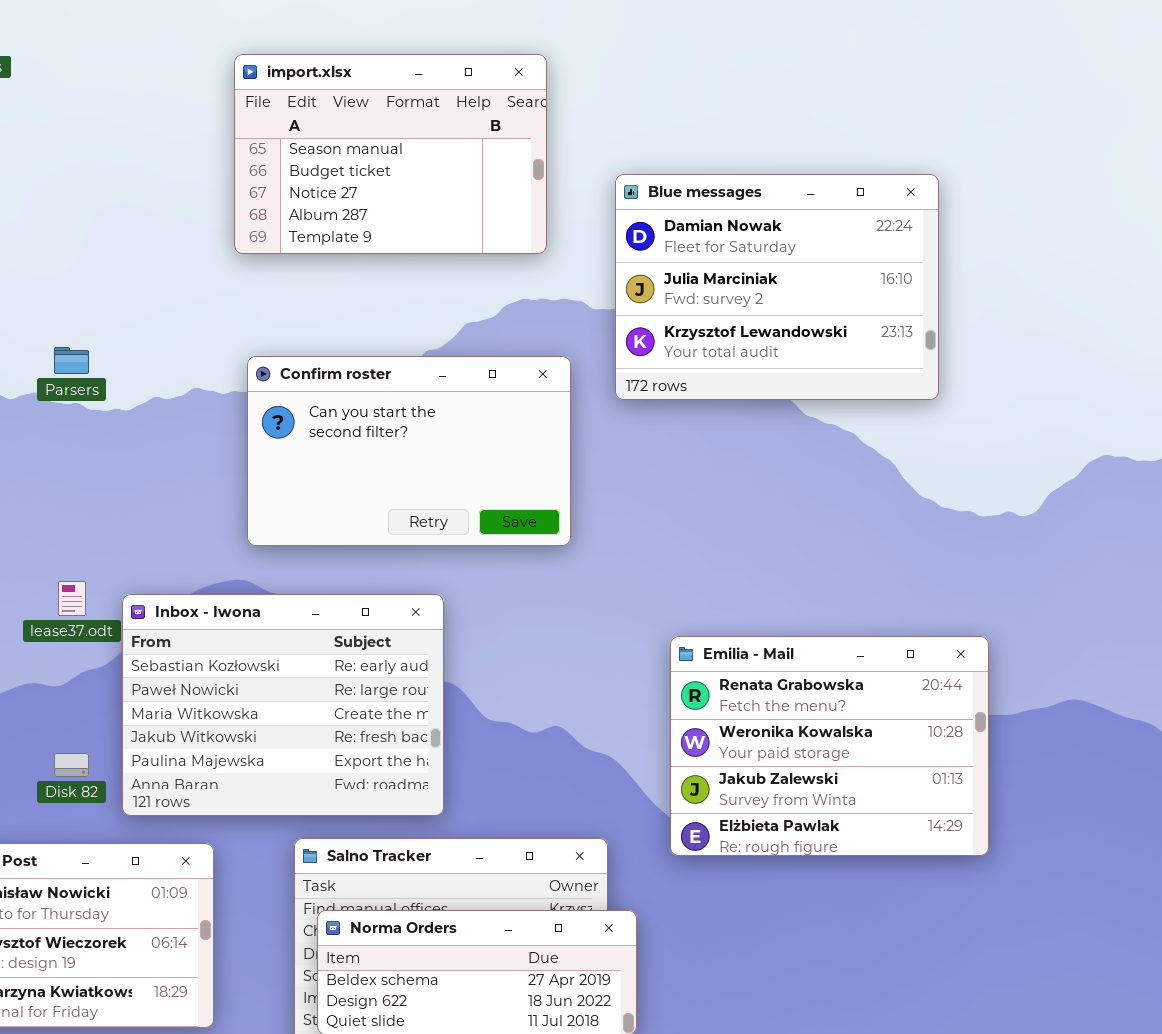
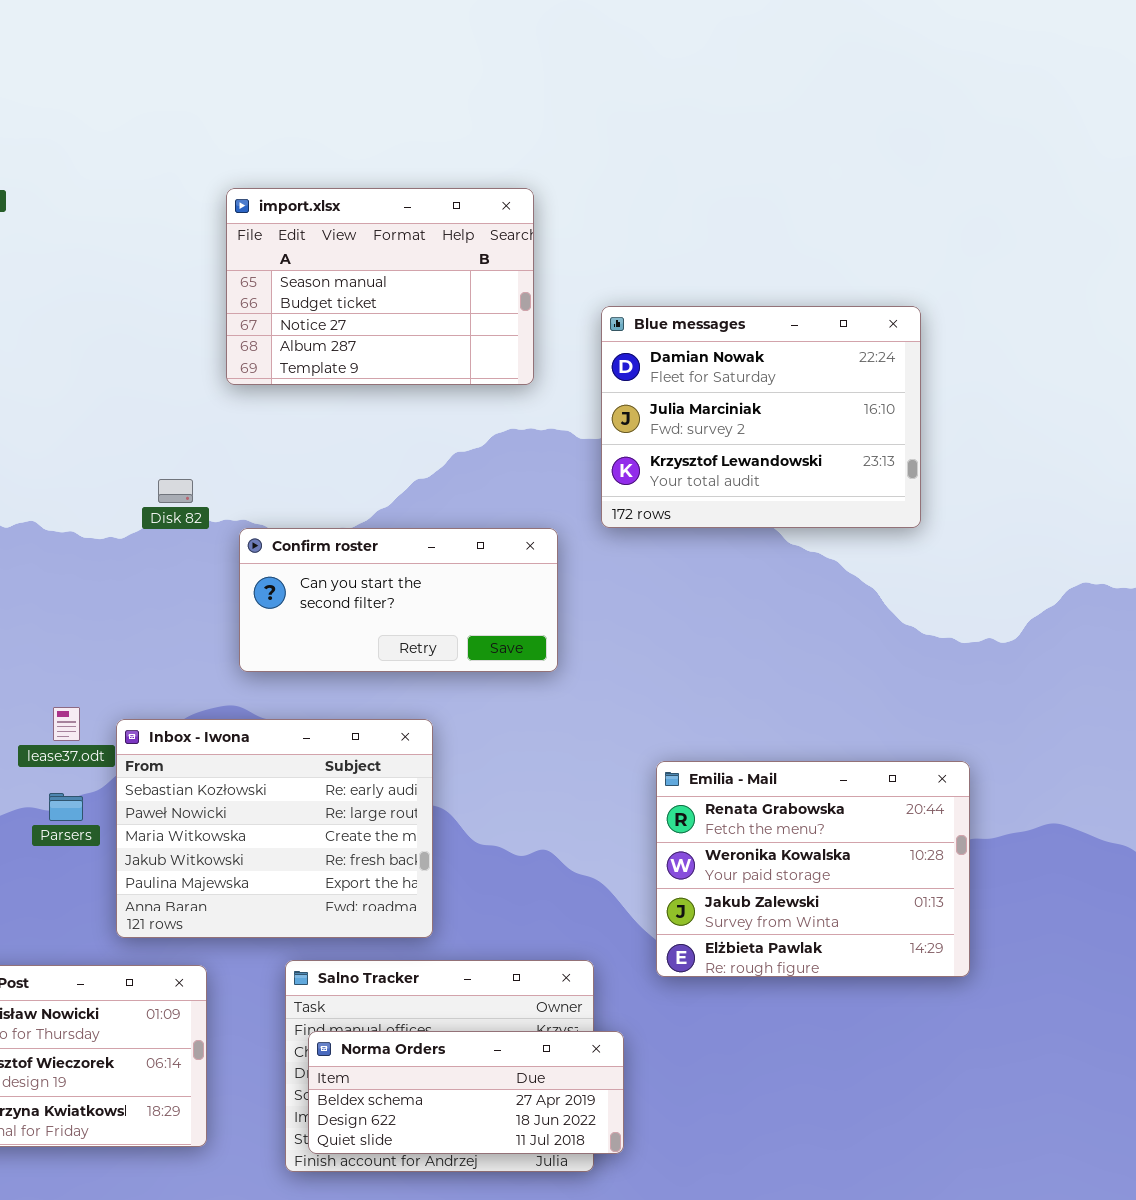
Parsers: [54,347,89,374] -> [49,793,83,821], moved
Confirm roster: [247,356,571,546] -> [239,528,558,672], resized
Disk 82: [54,753,89,777] -> [158,479,193,503], moved

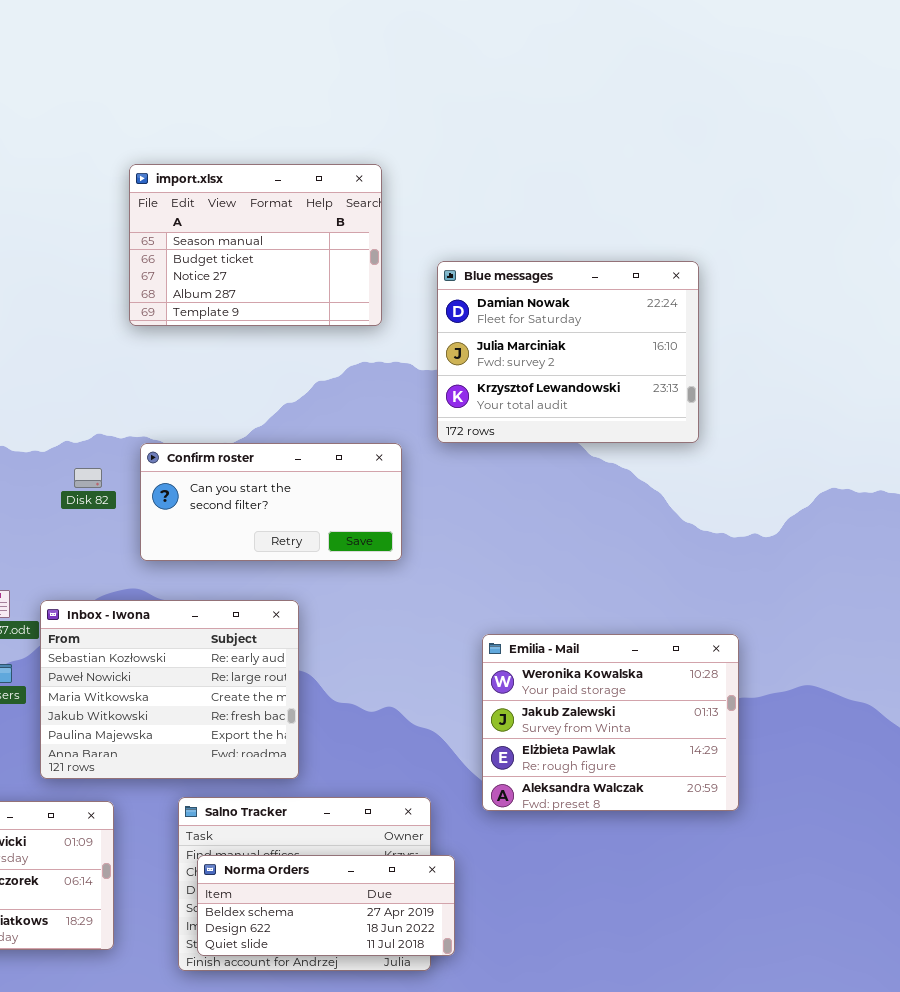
Disk 82: [158,479,193,503] -> [74,468,102,488], moved
Emilia - Mail: [656,761,970,977] -> [482,634,739,811], scrolled down 1 row

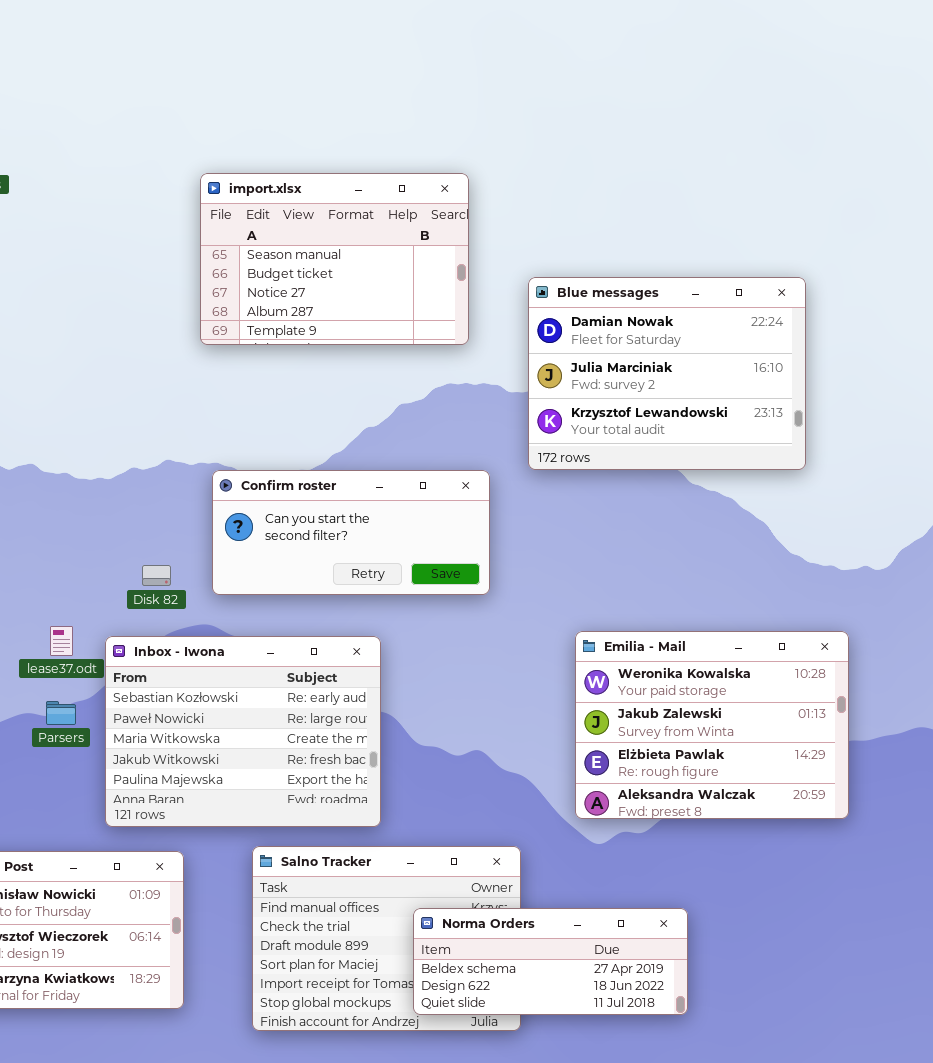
Disk 82: [74,468,102,488] -> [142,565,171,586], moved
Emilia - Mail: [482,634,739,811] -> [575,631,849,819], moved
Norma Orders: [197,855,455,956] -> [413,908,688,1015], moved

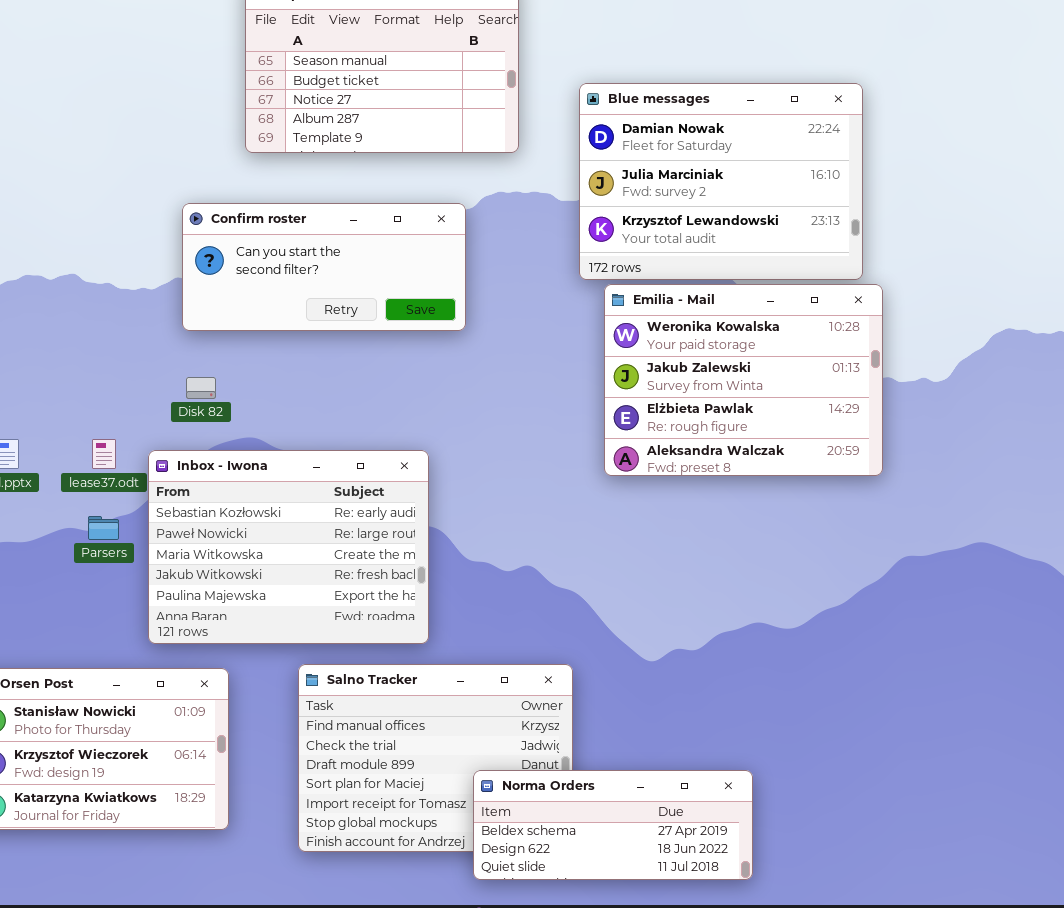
Confirm roster: [212,470,490,595] -> [182,203,466,331], moved
Emilia - Mail: [575,631,849,819] -> [604,284,883,476], moved
Norma Orders: [413,908,688,1015] -> [473,770,753,880], moved

